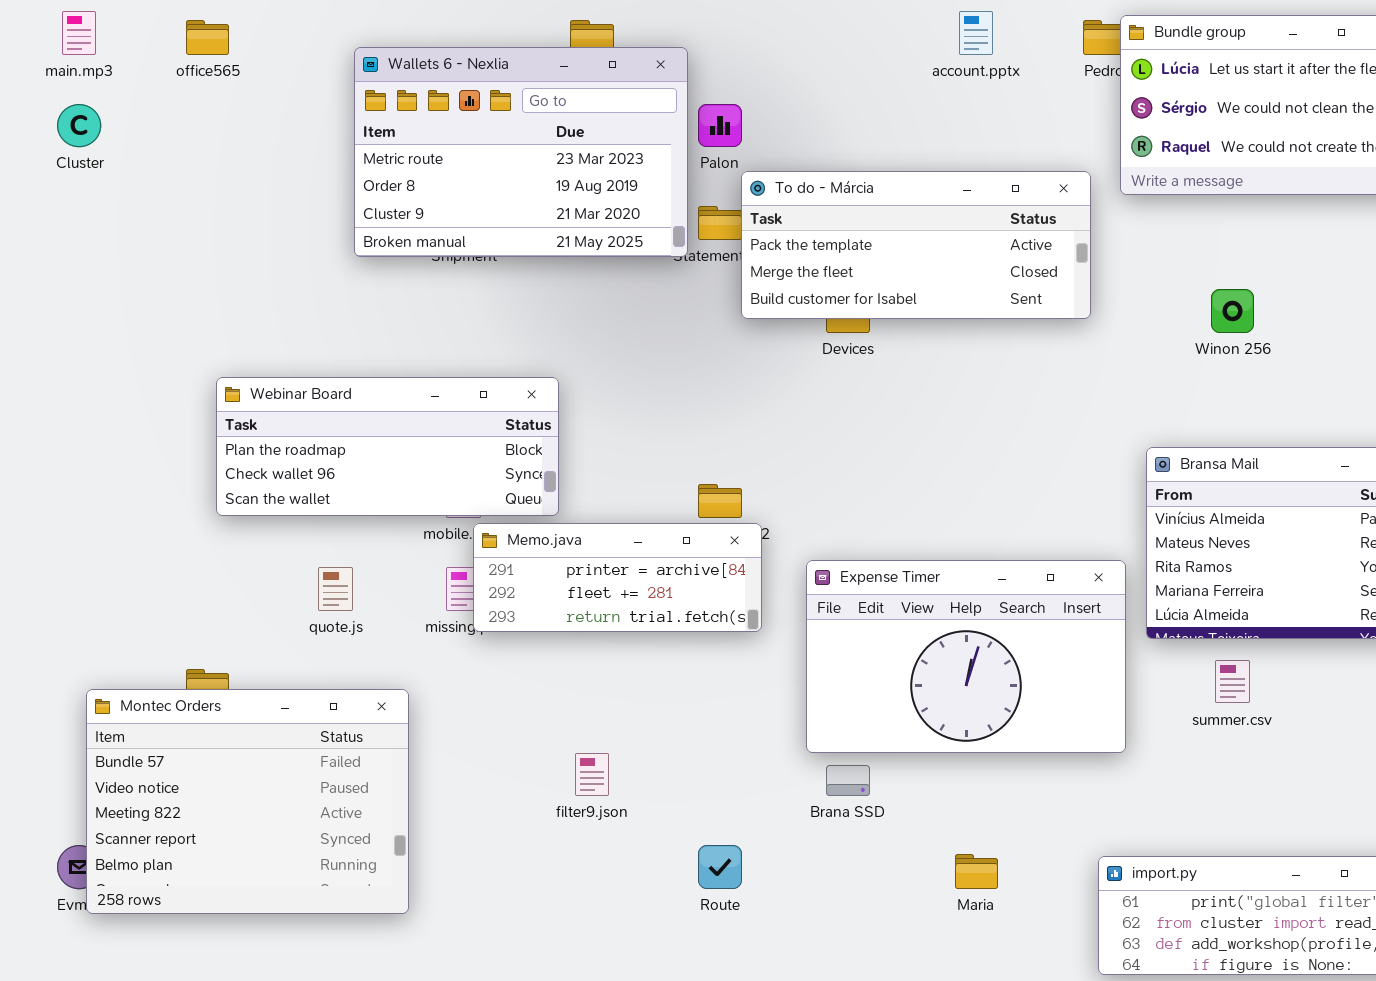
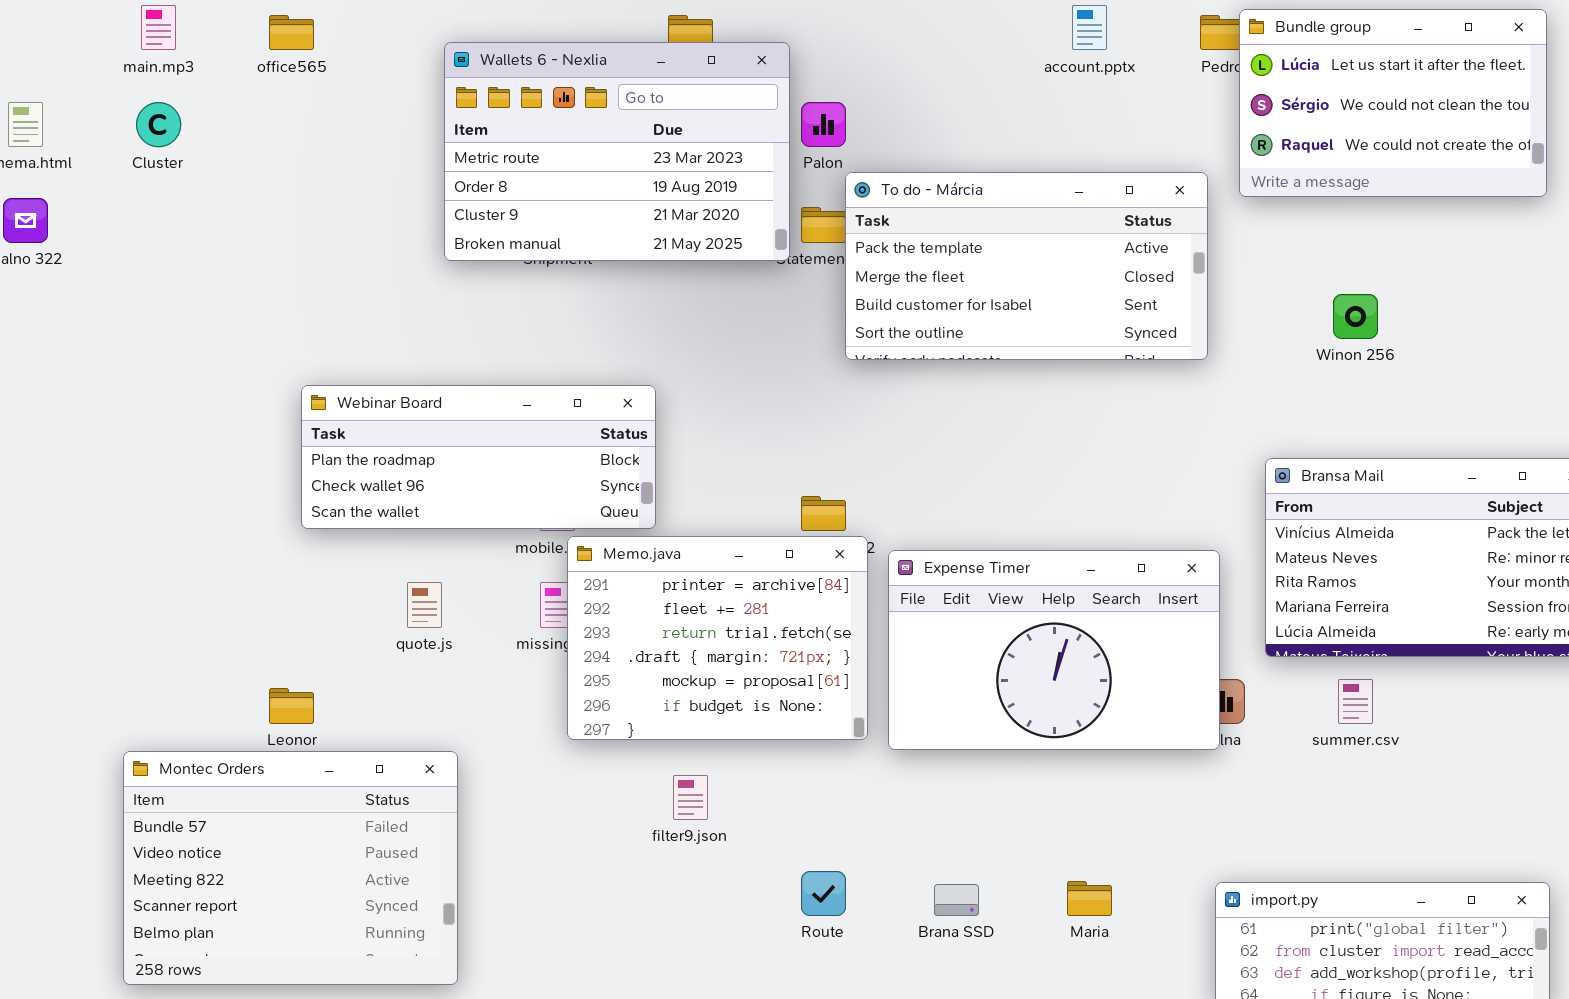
To do - Márcia: [741,171,1091,319] -> [845,172,1208,360], resized
Memo.java: [473,523,762,632] -> [567,536,868,740], resized
Expense Timer: [806,560,1126,753] -> [888,550,1220,750], moved
Montec Orders: [86,689,409,914] -> [123,751,458,985], moved
Brana SSD: [826,765,870,796] -> [934,884,979,916], moved

